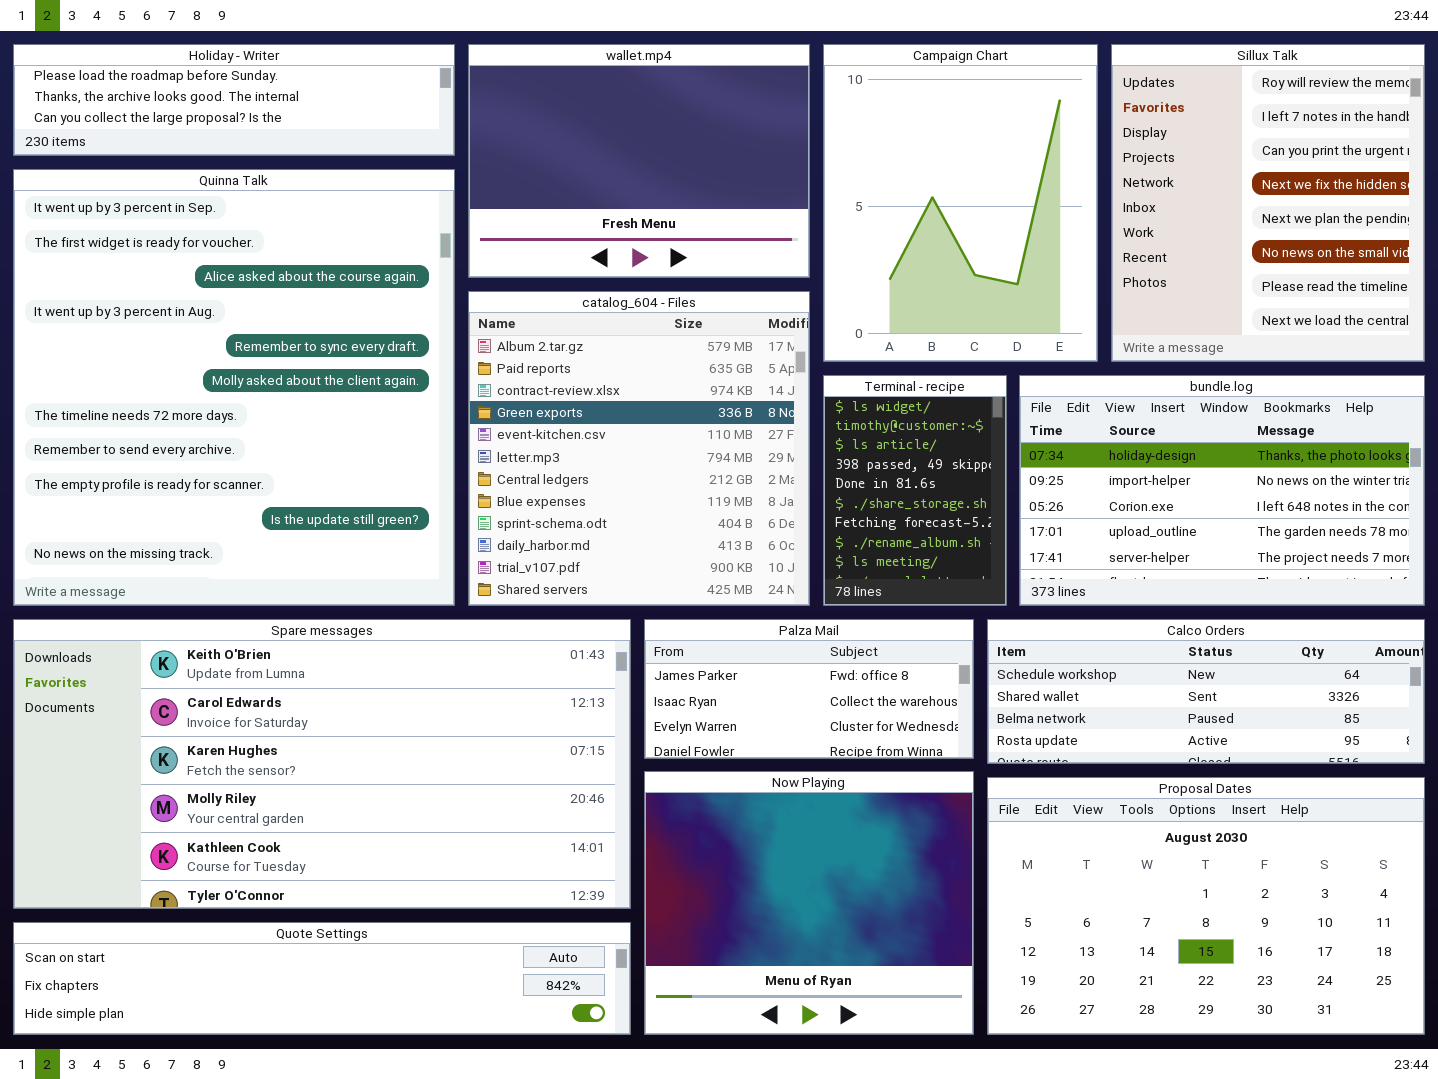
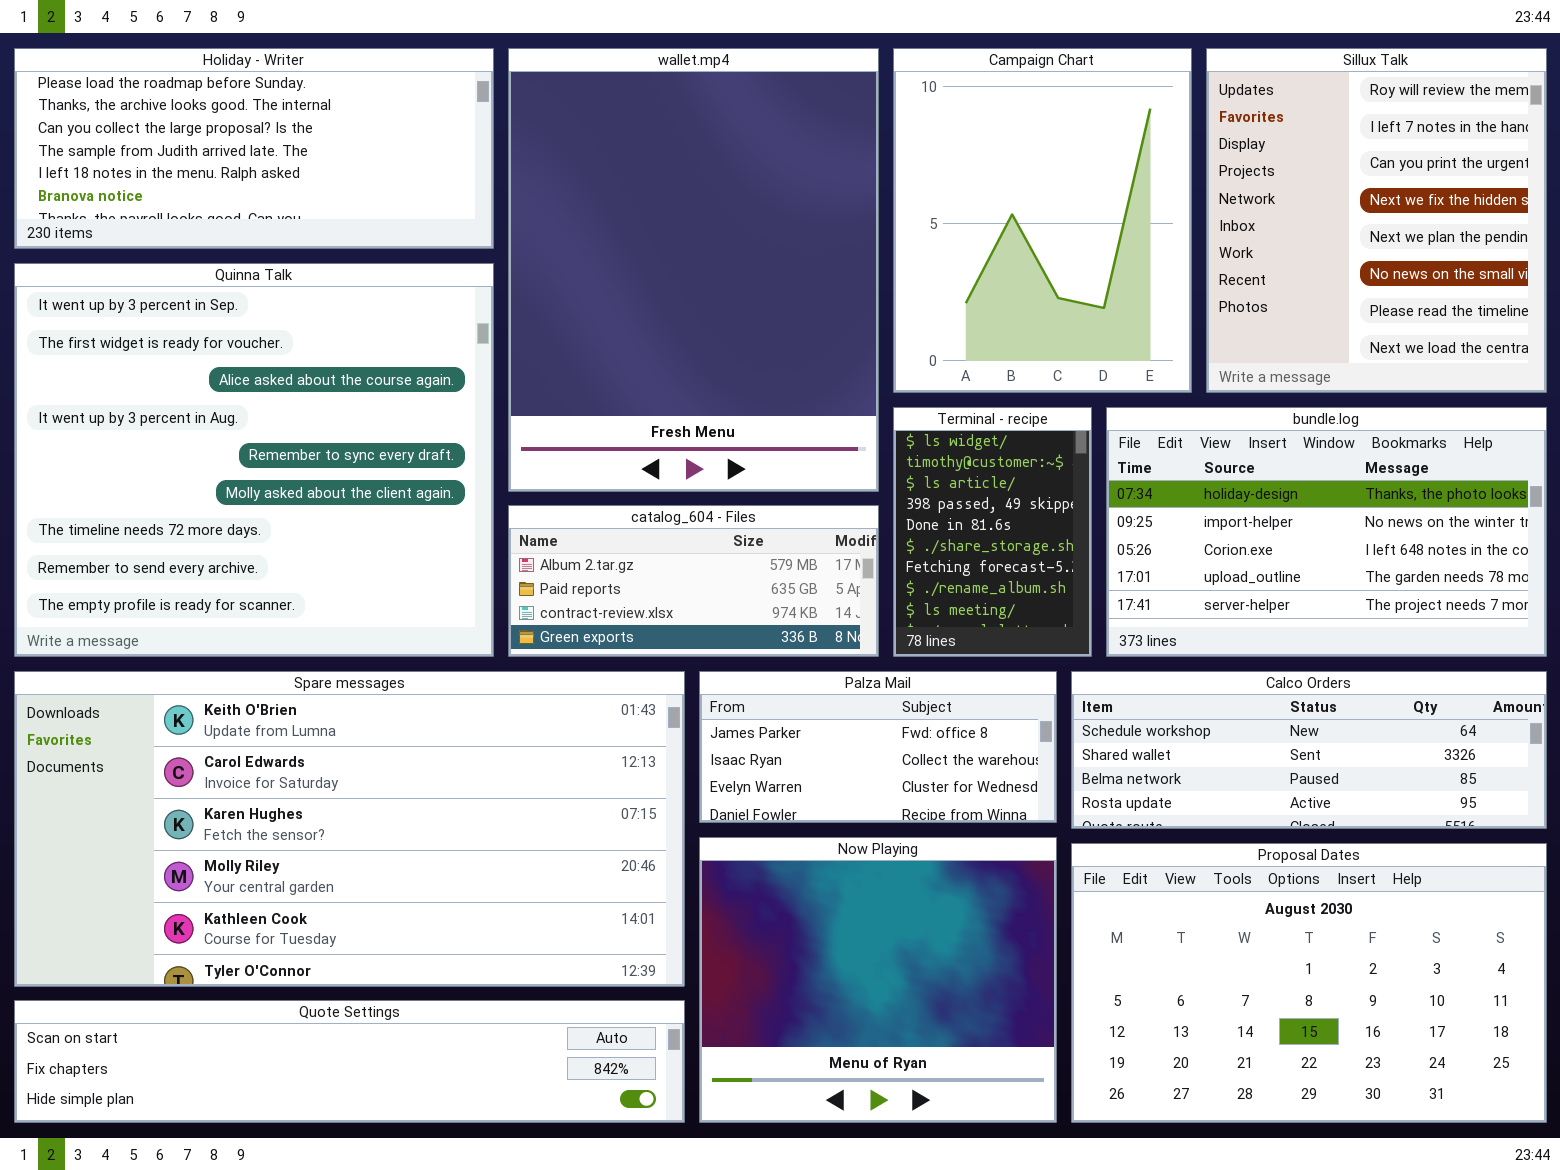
Holiday - Writer: [13,44,455,156] -> [14,48,494,249], resized
wallet.mp4: [468,44,810,278] -> [508,48,879,492], resized
Quinna Talk: [13,169,455,606] -> [14,263,494,657], resized
catalog_604 - Files: [468,291,810,606] -> [508,505,879,657], resized

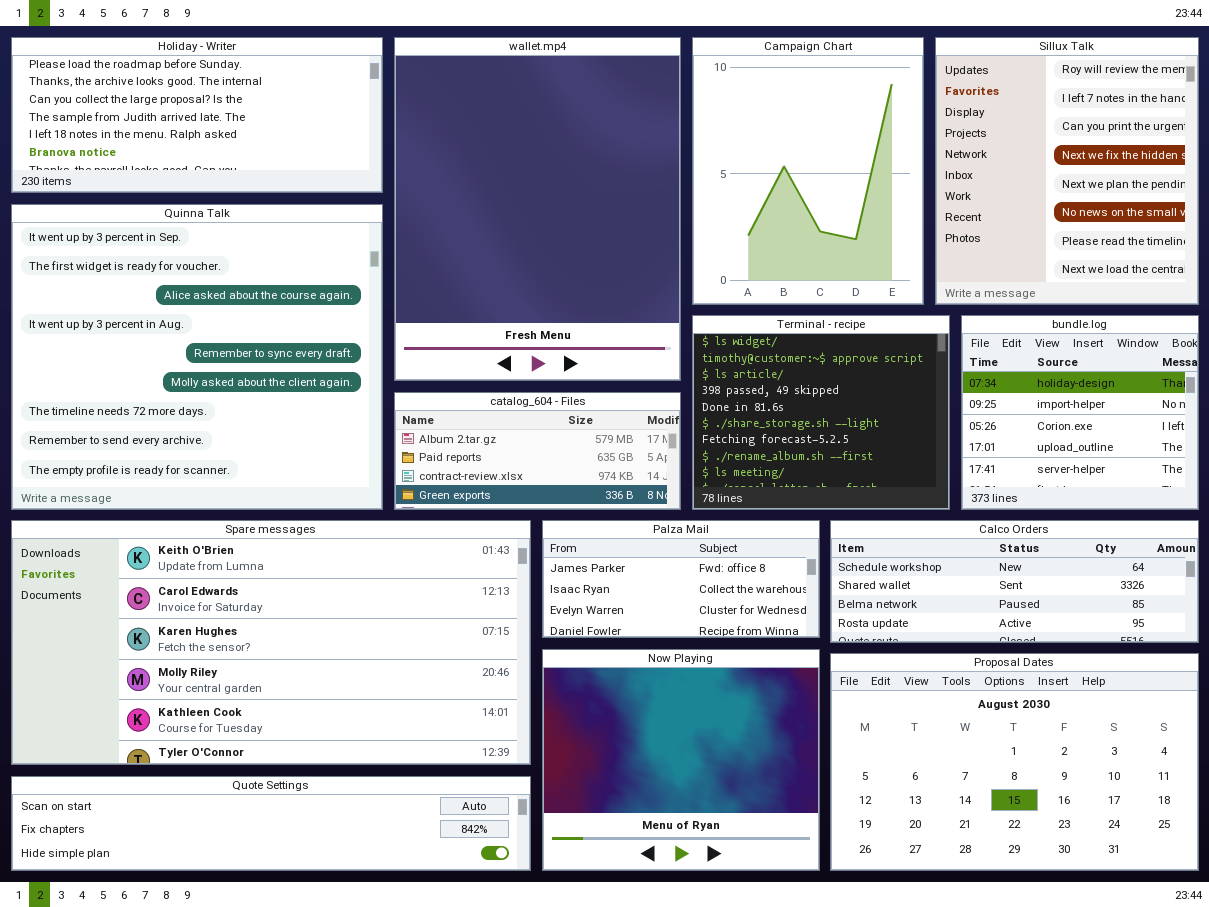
Terminal - recipe: [893,407,1092,657] -> [692,315,950,510], resized
bundle.log: [1106,407,1547,657] -> [961,315,1199,510], resized

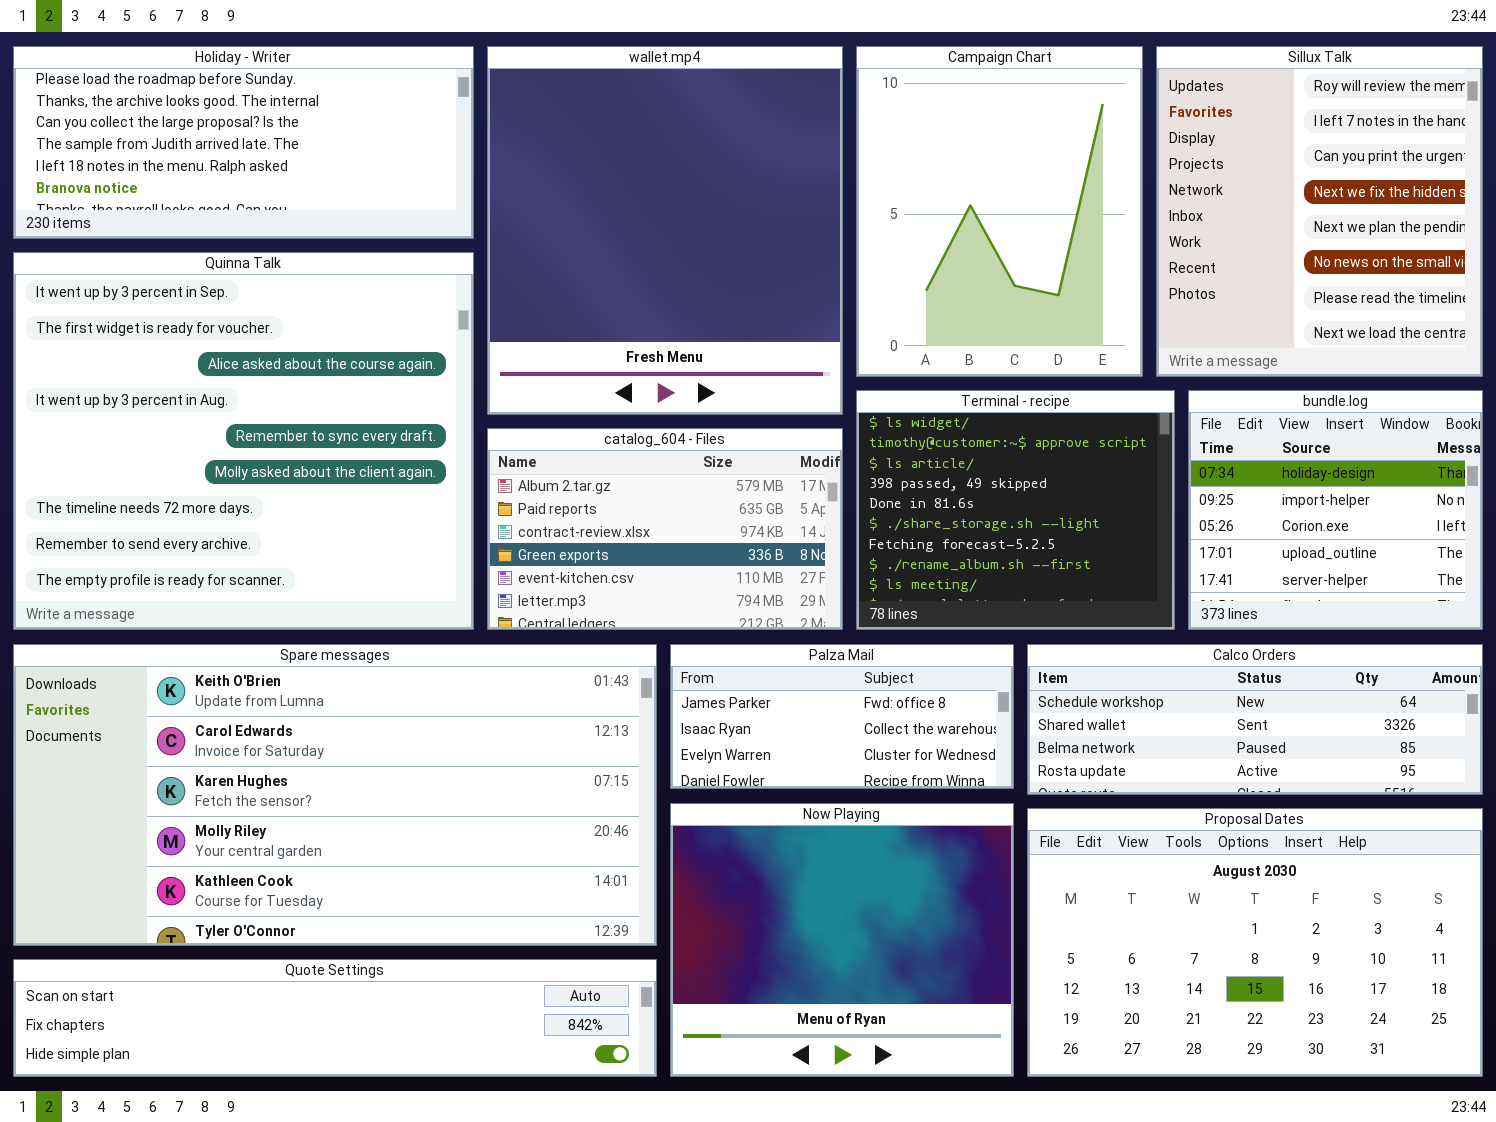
wallet.mp4: [394,37,681,381] -> [487,46,843,415], resized
catalog_604 - Files: [394,392,681,510] -> [487,428,843,630], resized

